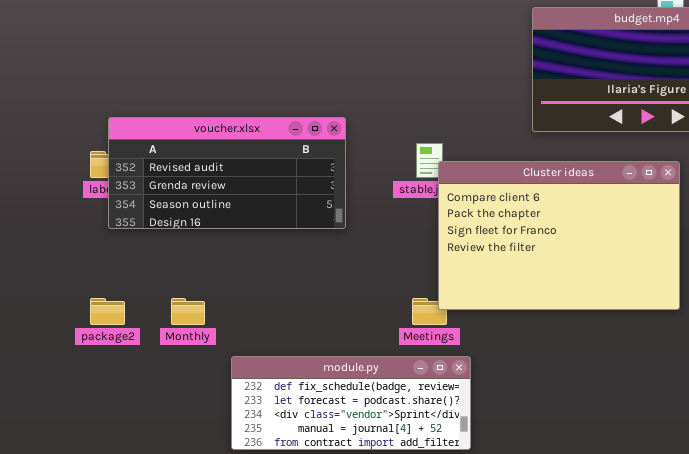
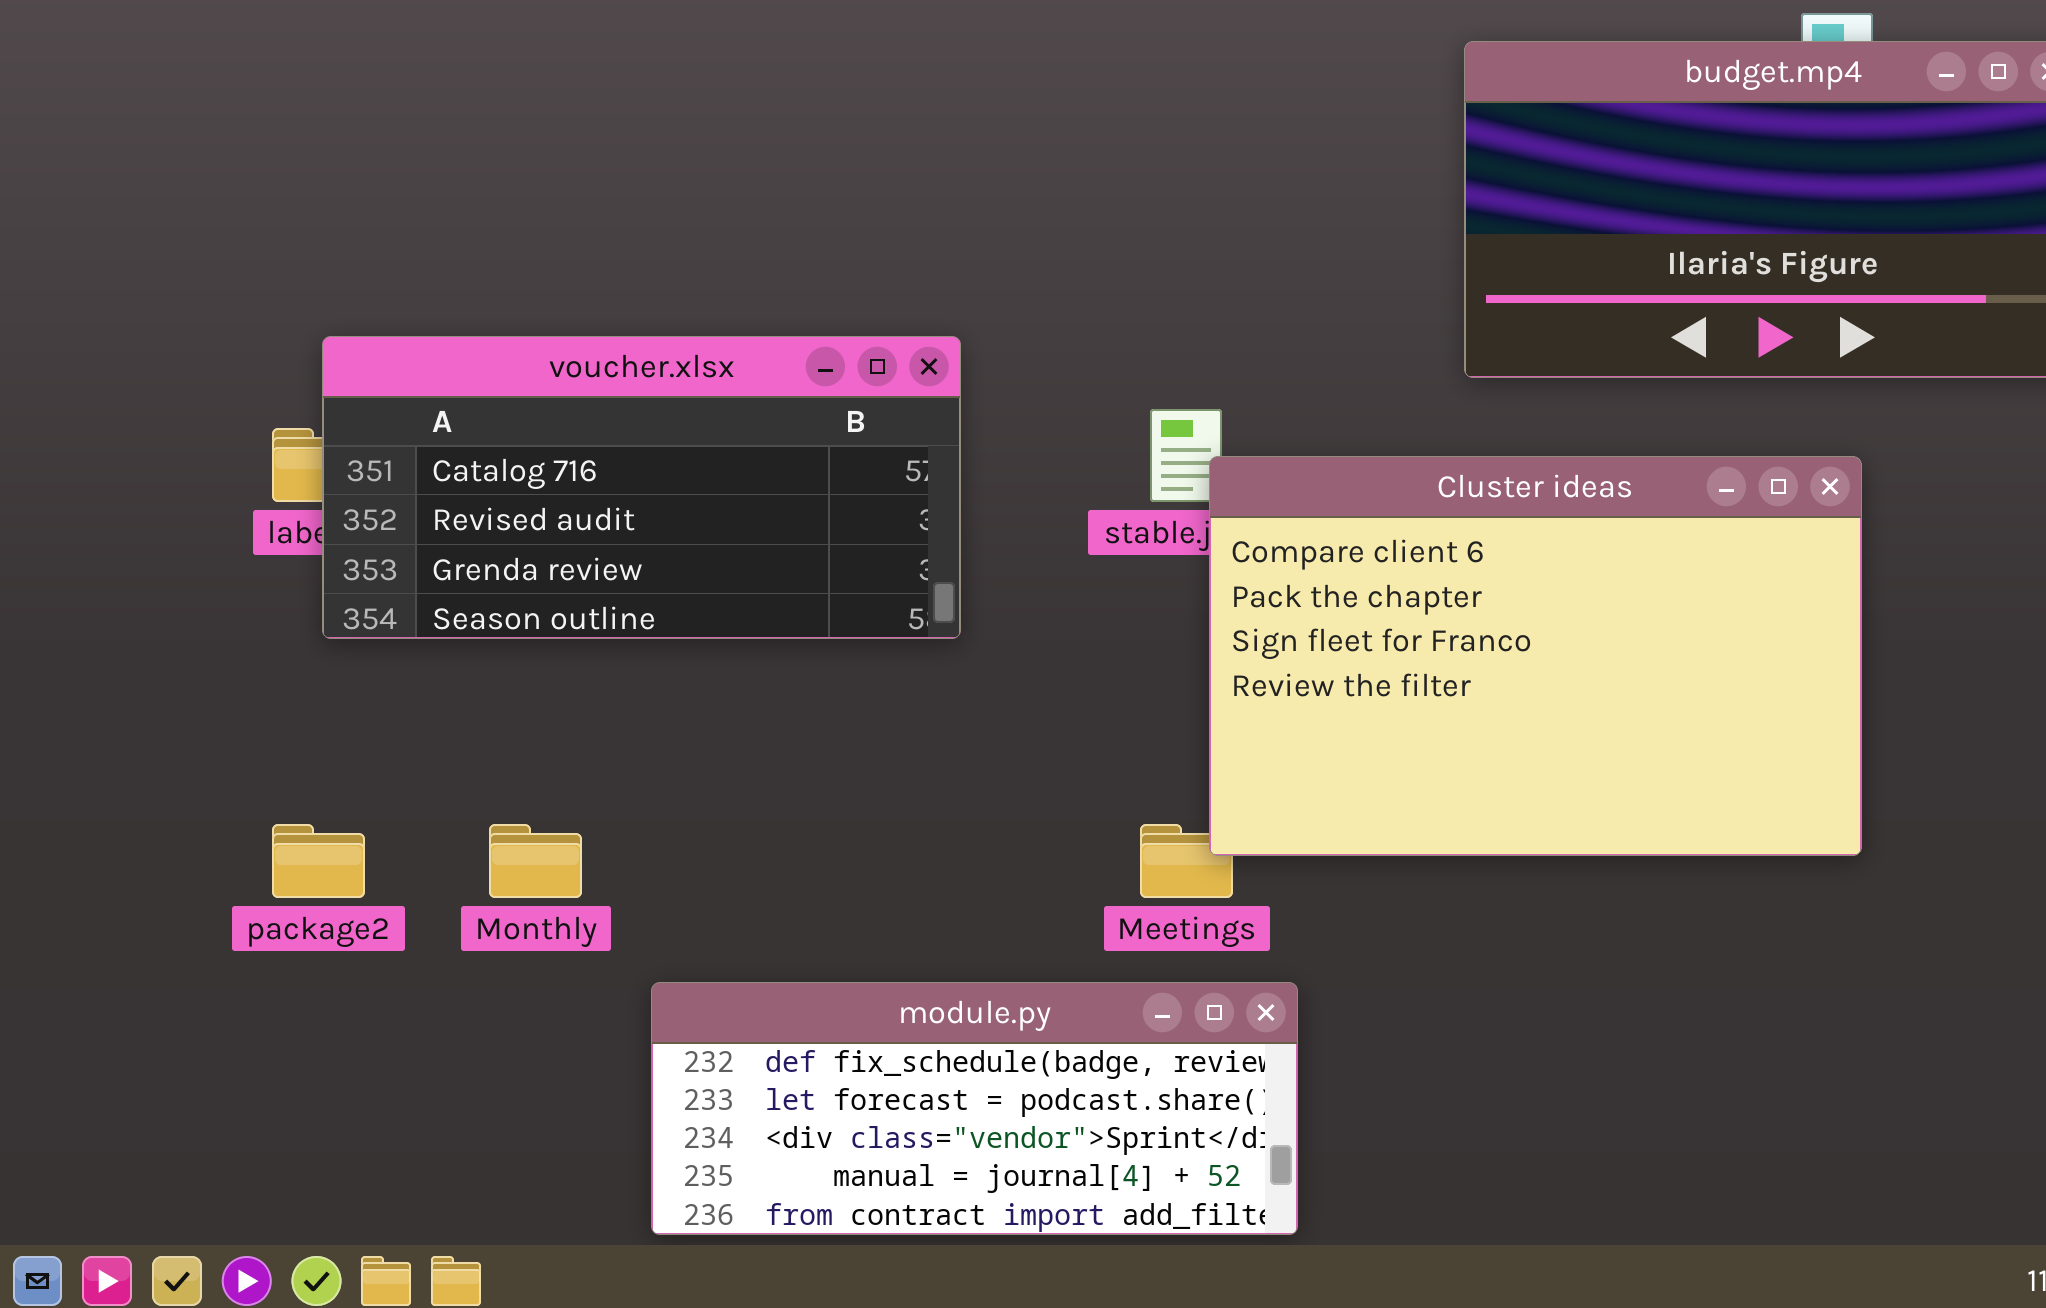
voucher.xlsx: [108,117,346,229] -> [322,336,961,639], scrolled up 1 row

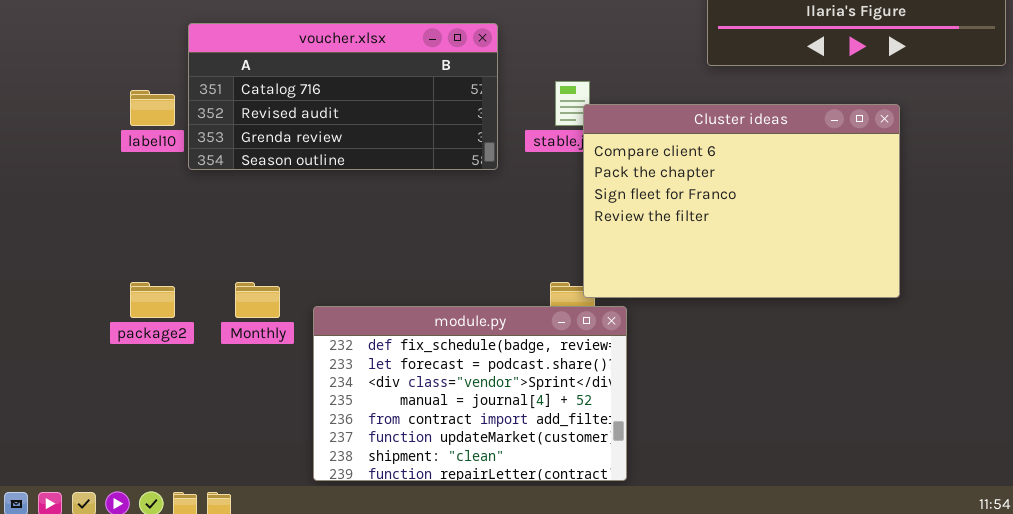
voucher.xlsx: [322,336,961,639] -> [188,23,498,170], moved
module.py: [651,982,1298,1235] -> [313,306,627,481], resized

